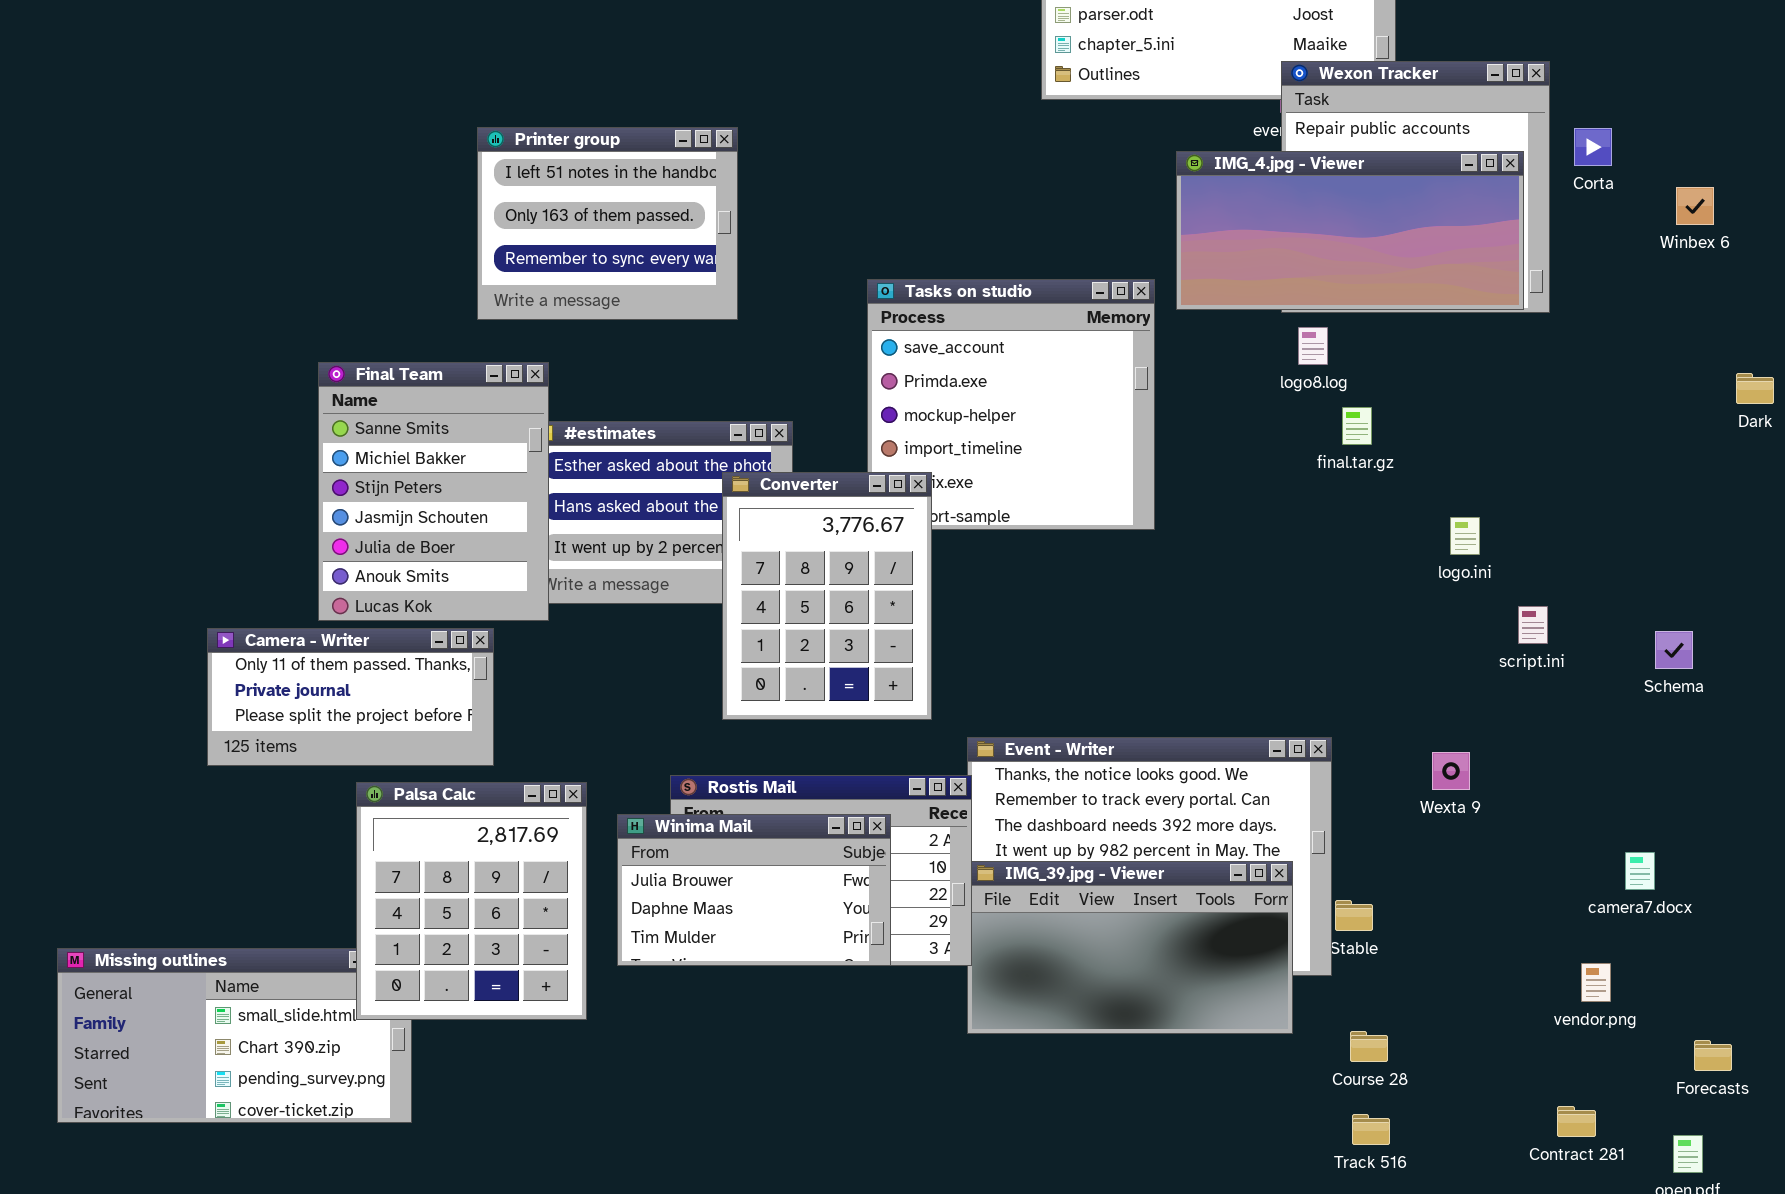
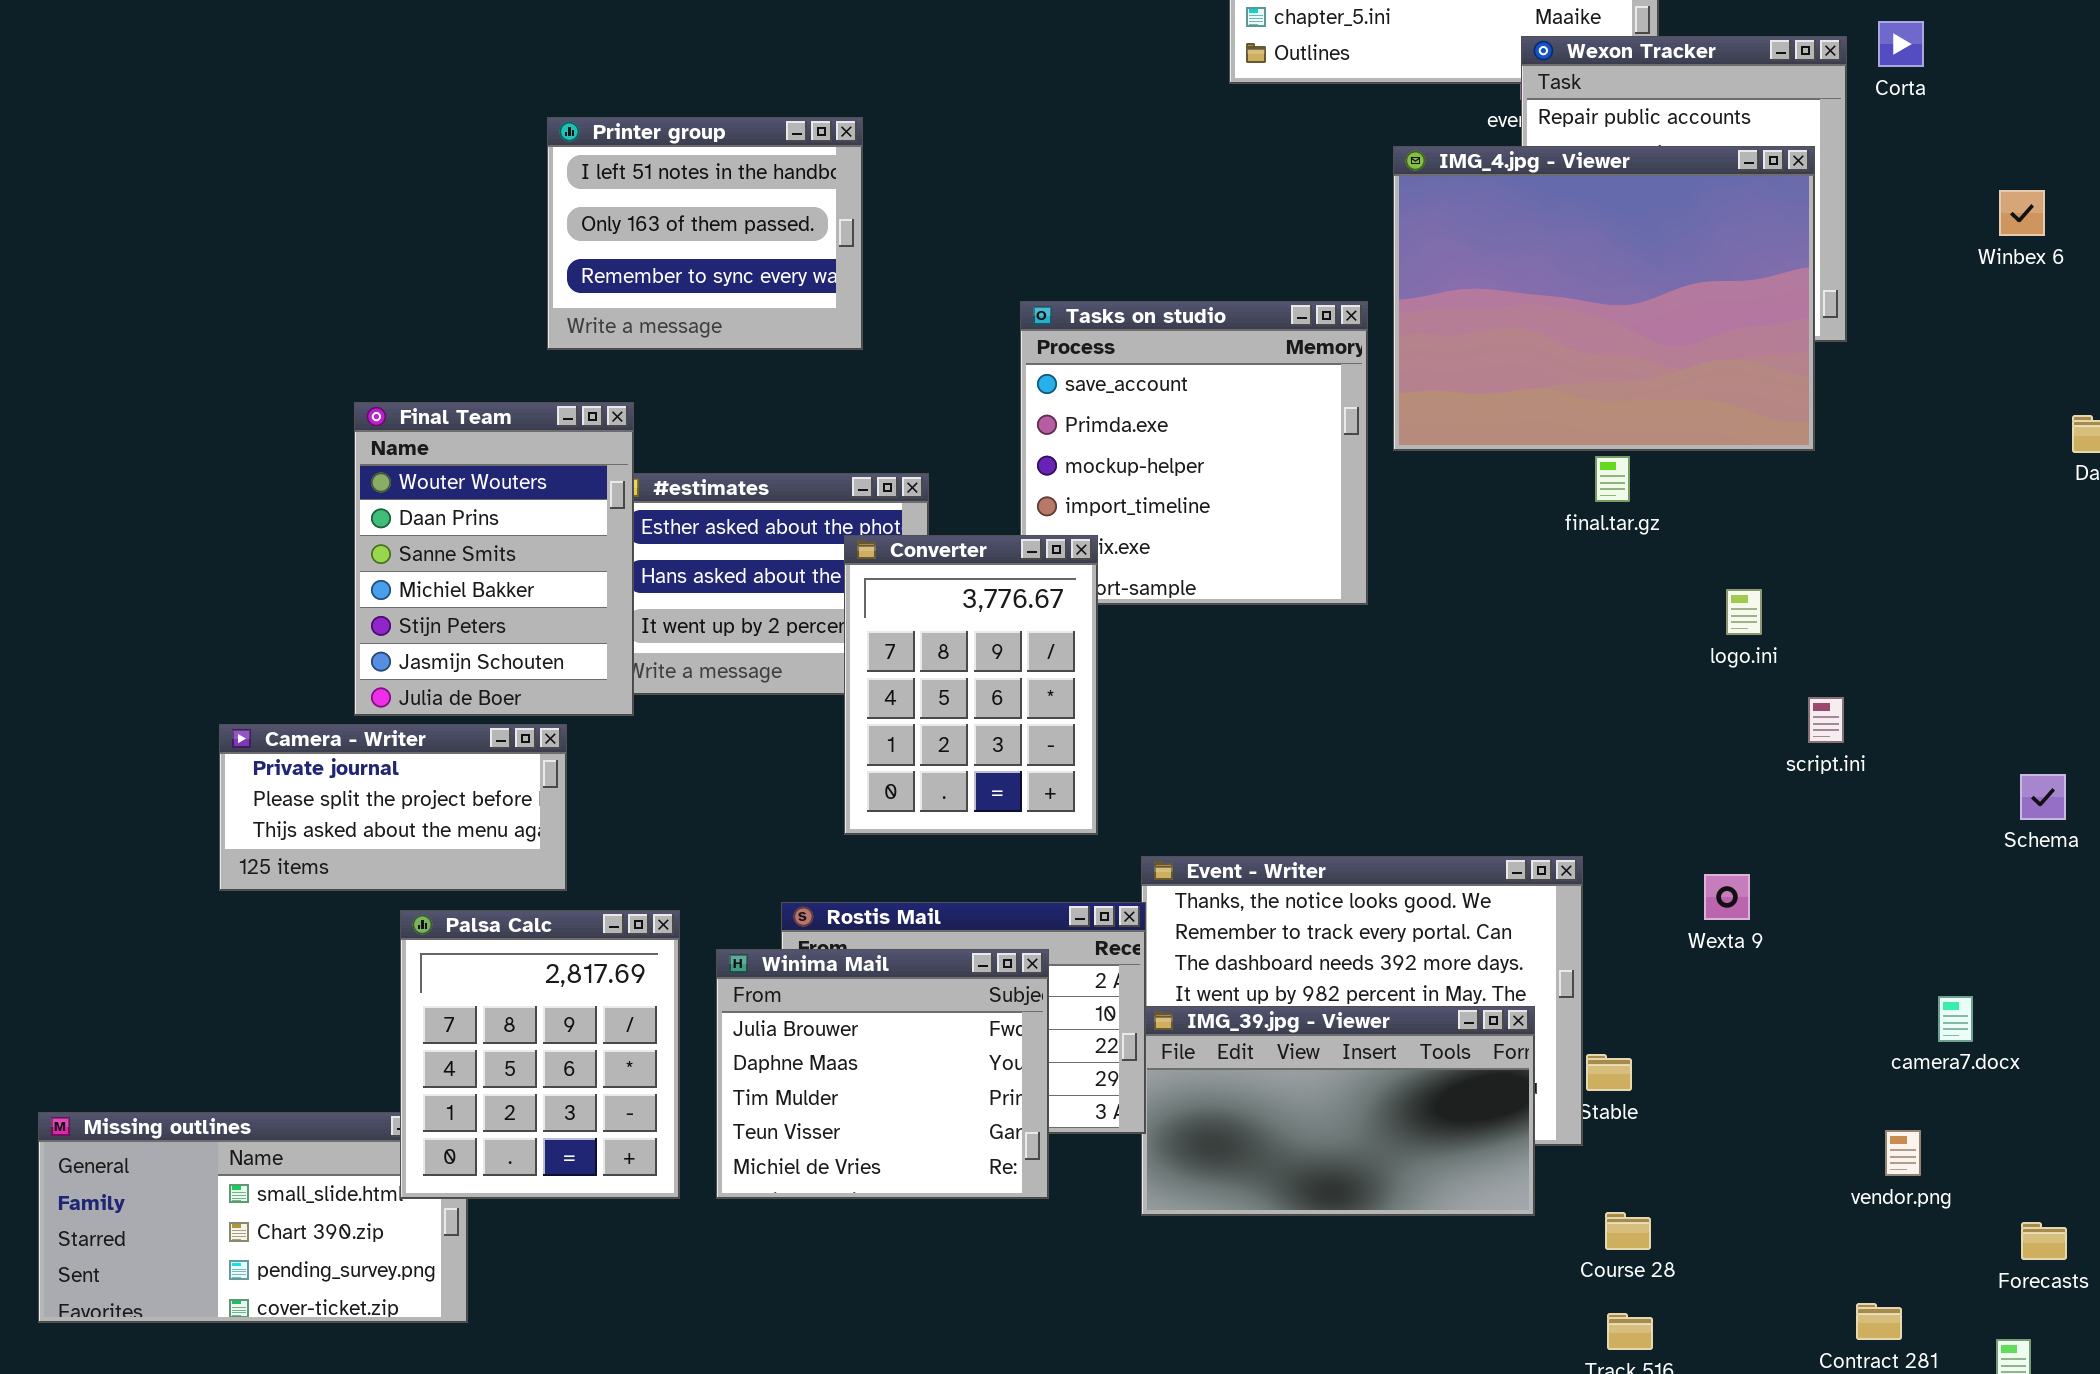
Corta: [1574,128,1612,166] -> [1878,21,1924,67], moved
IMG_4.jpg - Viewer: [1176,151,1524,310] -> [1393,146,1815,451], resized
Final Team: [318,362,549,621] -> [354,402,634,716], scrolled up 2 rows
Camera - Writer: [207,628,494,766] -> [219,724,567,891], scrolled down 1 row
Schema: [1655,631,1693,669] -> [2020,774,2066,820], moved
Winima Mail: [617,814,891,966] -> [716,949,1049,1199], resized

